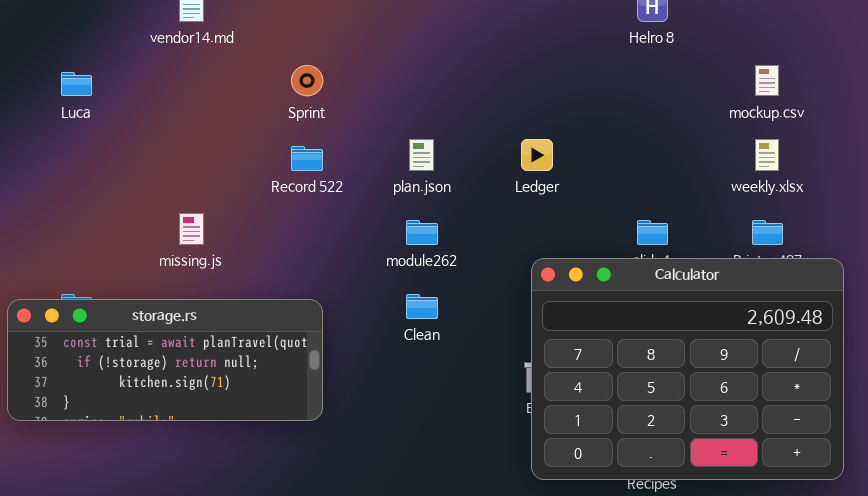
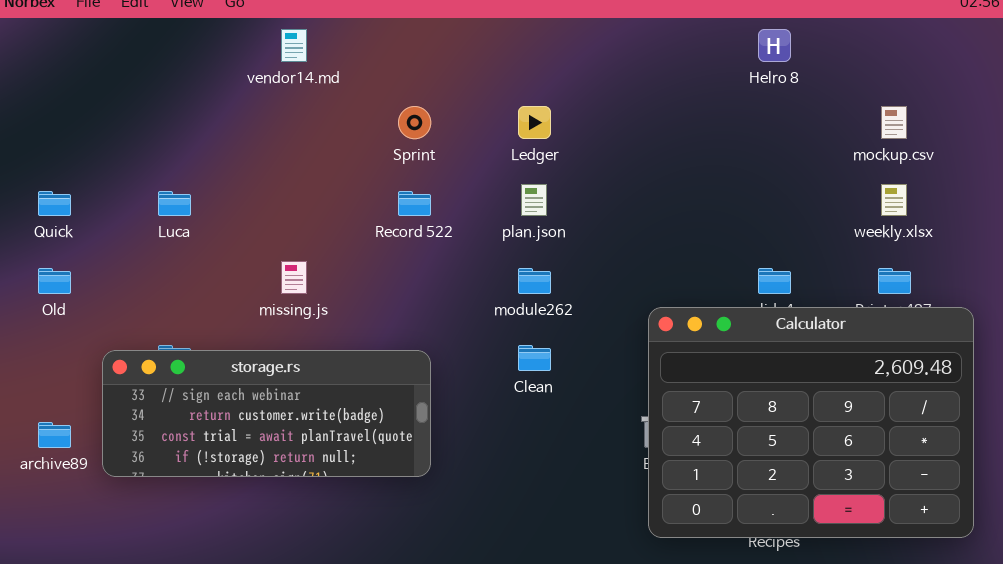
Luca: [61,72,92,96] -> [158,191,191,216], moved
Ledger: [521,139,553,171] -> [518,106,551,139], moved
storage.rs: [7,299,323,421] -> [102,350,431,477], scrolled up 2 rows

